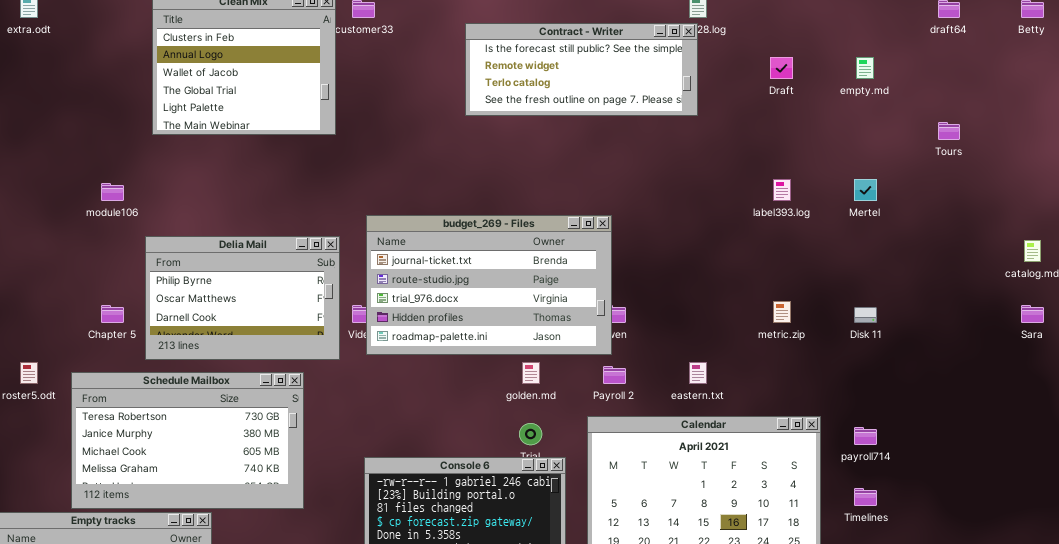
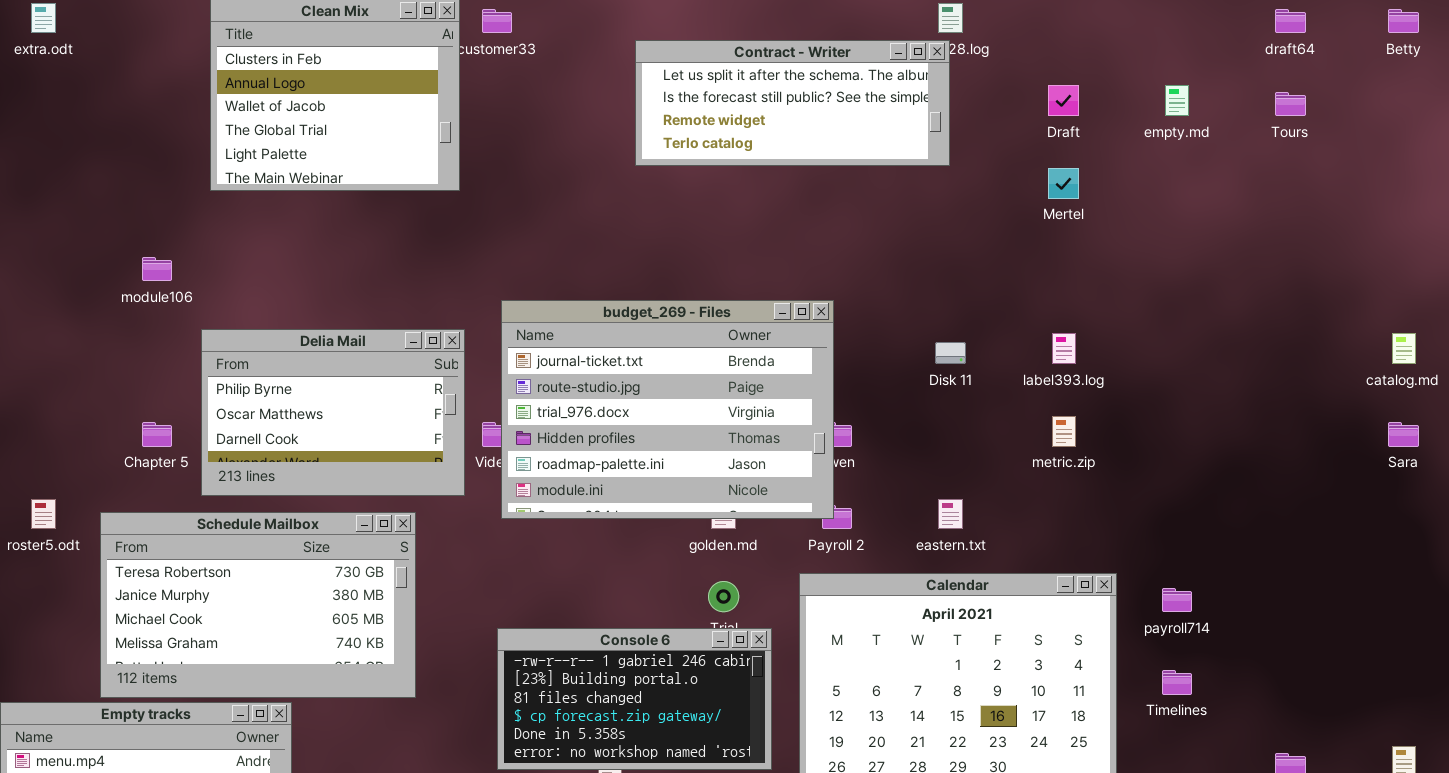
Contract - Writer: [465,23,698,116] -> [635,40,950,166], scrolled up 1 row
Tours: [938,122,960,140] -> [1275,92,1306,116], moved
label393.log: [773,179,791,201] -> [1052,333,1076,364], moved
Mertel: [854,179,877,201] -> [1048,168,1079,199], moved
budget_269 - Files: [366,215,612,355] -> [501,300,834,519], resized
Disk 11: [854,307,877,323] -> [935,342,966,364], moved

